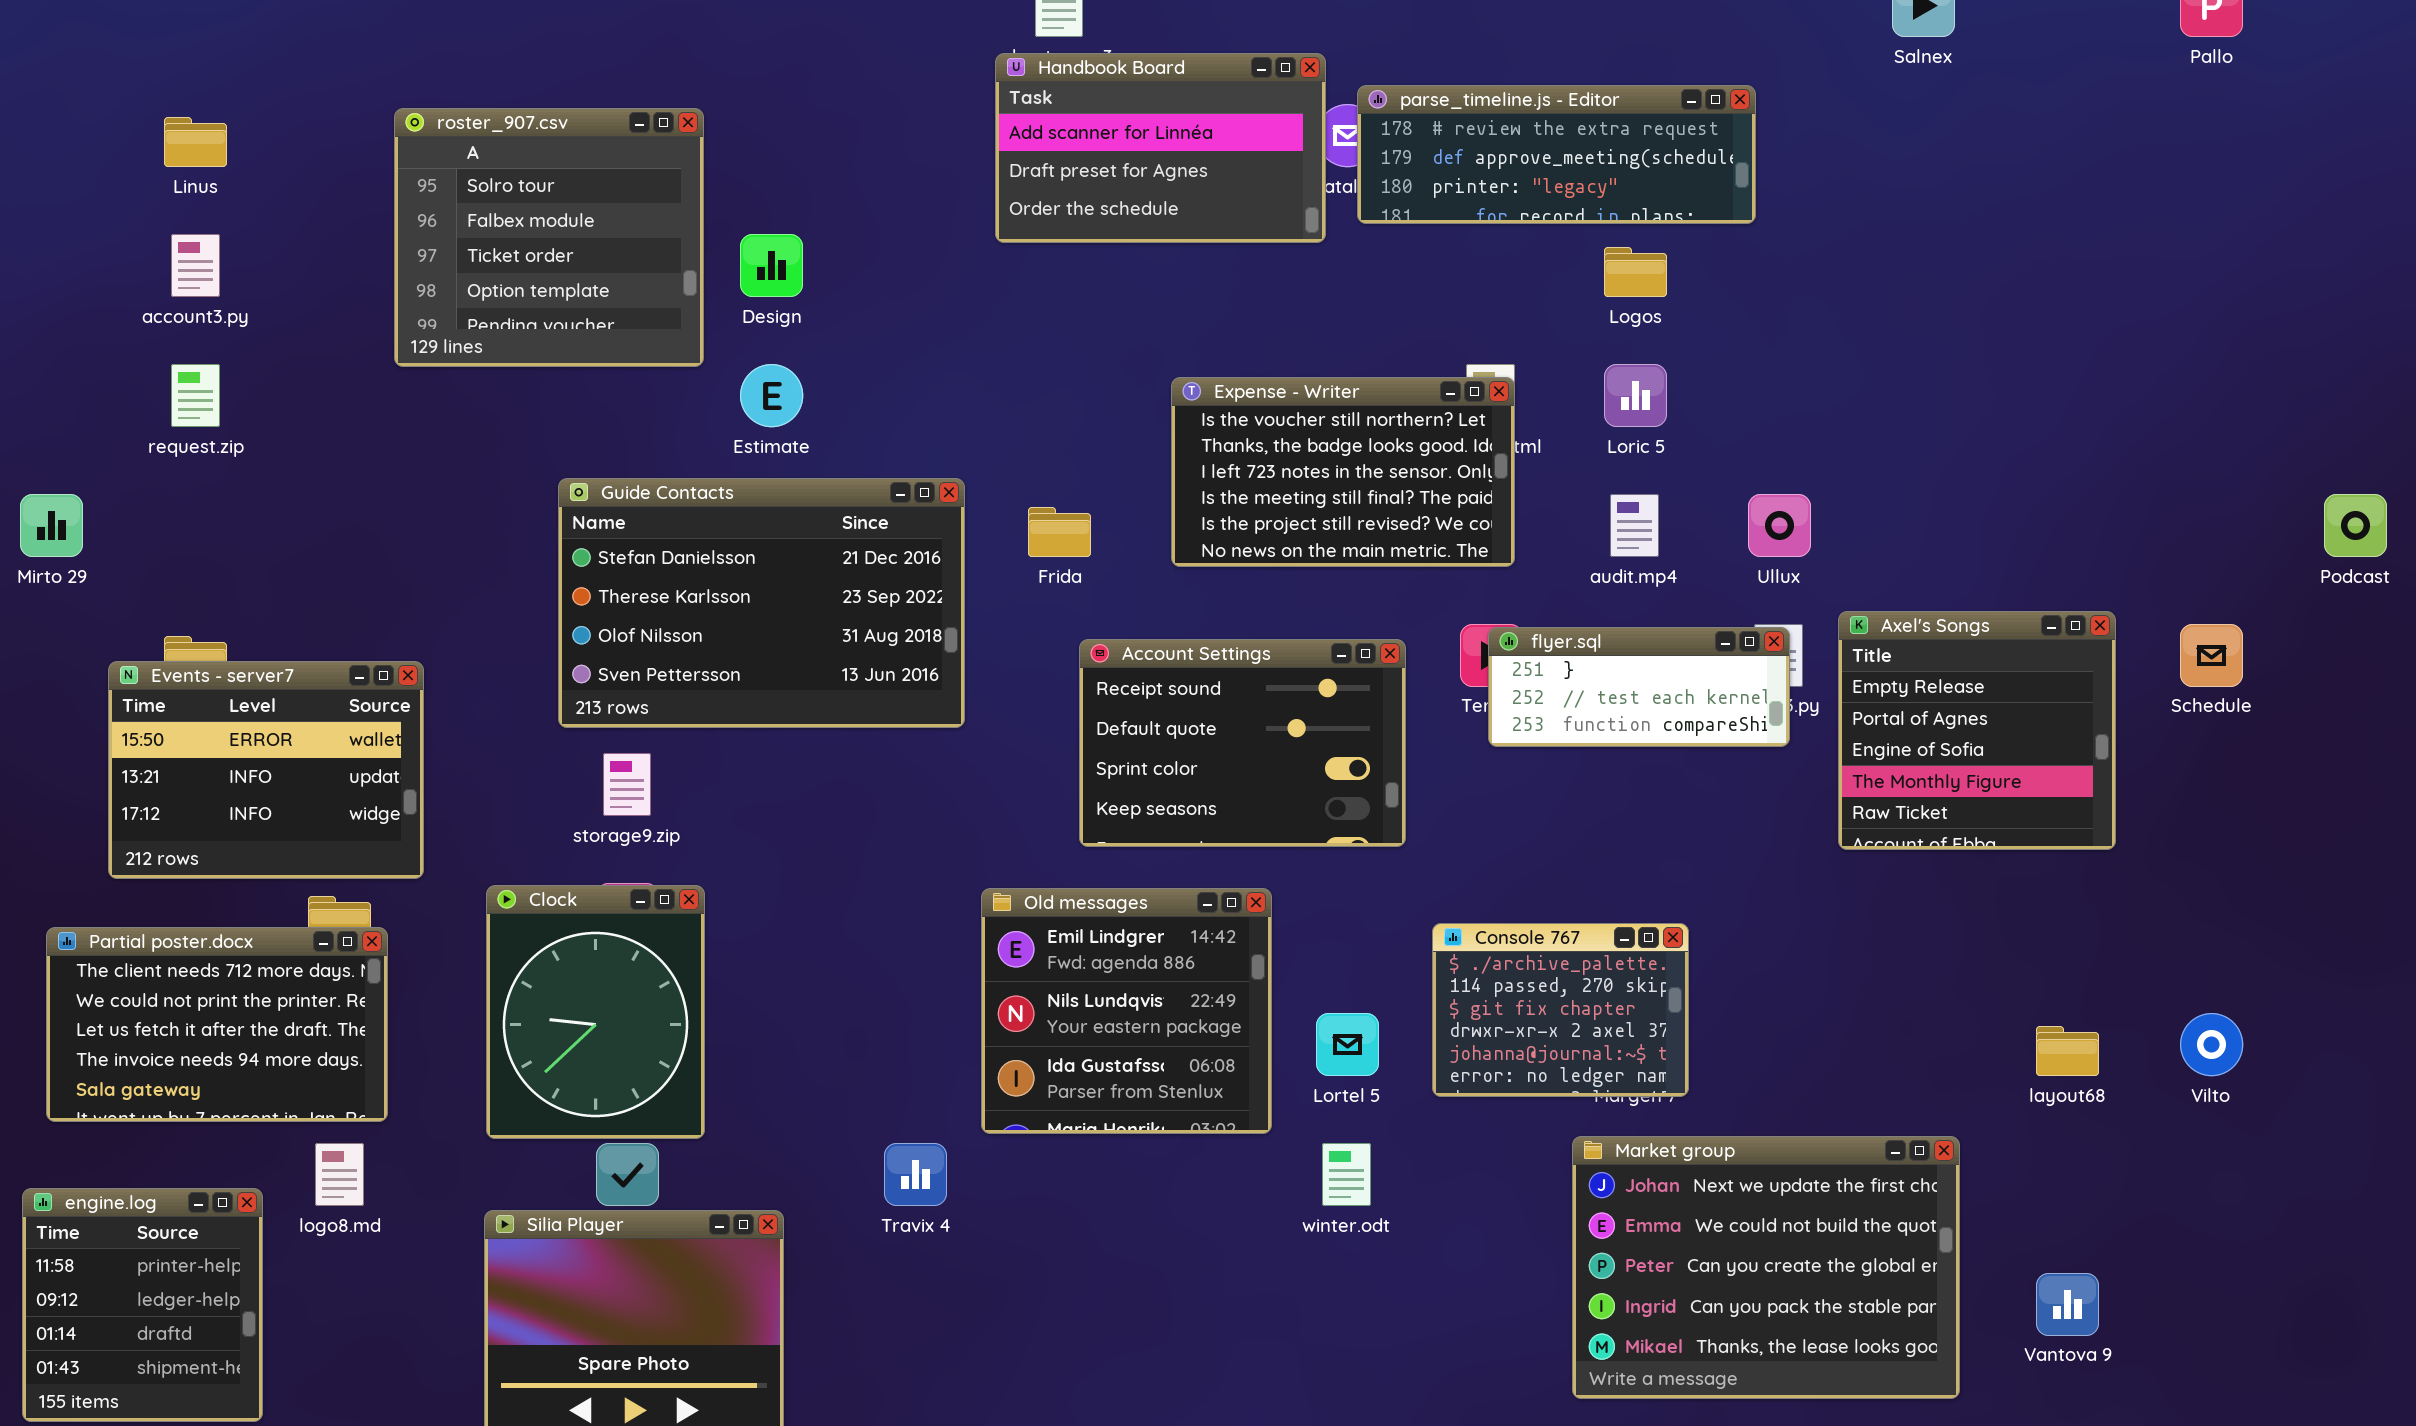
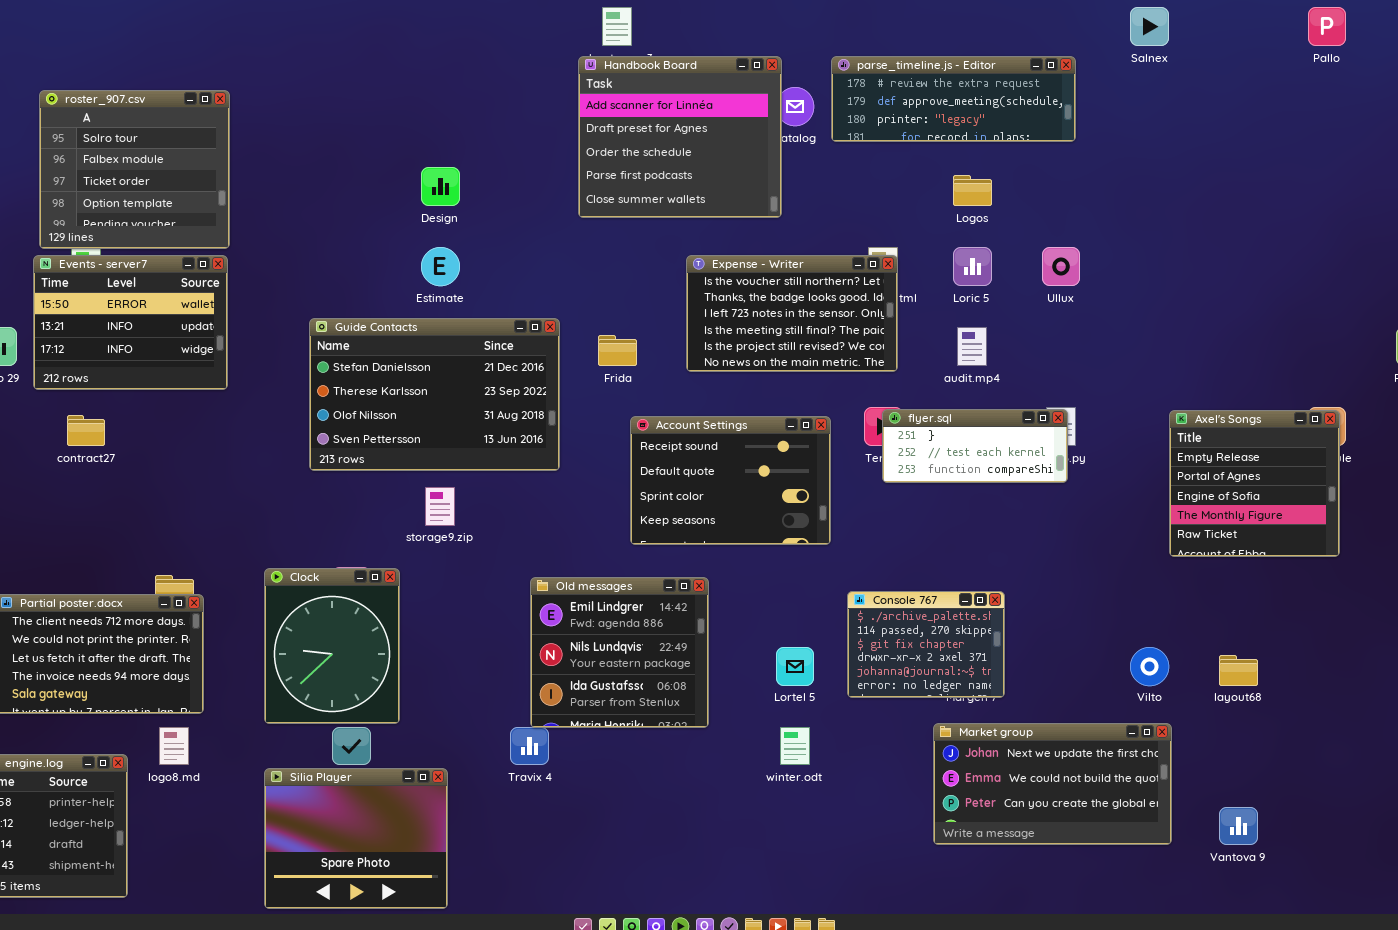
Handbook Board: [995,53,1326,243] -> [578,56,782,218], resized
parse_timeline.js - Editor: [1357,85,1756,224] -> [831,56,1076,142], moved
roster_907.csv: [394,108,704,367] -> [39,90,230,249], moved
Ullux: [1748,494,1811,557] -> [1042,247,1080,286], moved
Axel's Songs: [1838,611,2116,850] -> [1169,410,1340,557], moved
Events - server7: [108,661,424,879] -> [33,255,228,390], moved
storage9.zip: [603,753,651,816] -> [425,487,455,526], moved
Old messages: [981,888,1272,1134] -> [530,577,709,728], moved
Vilto: [2180,1013,2243,1076] -> [1130,647,1169,686], moved
Market group: [1572,1136,1960,1399] -> [933,723,1172,845], resized

